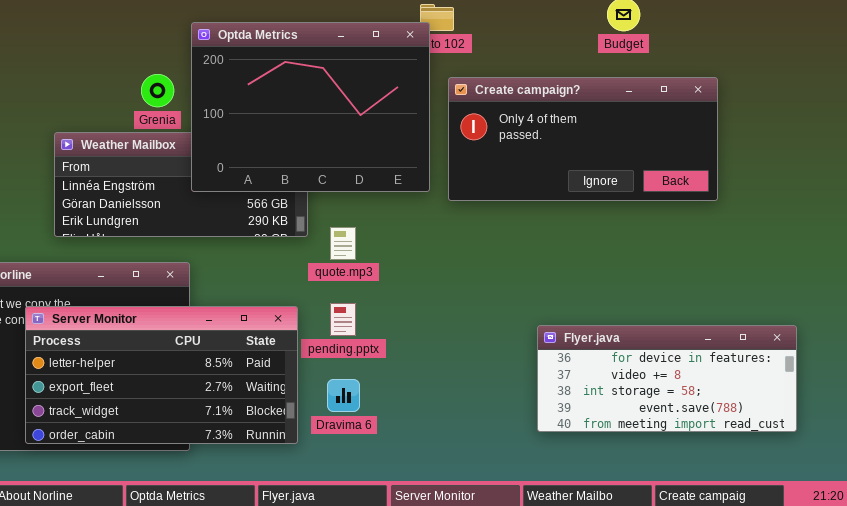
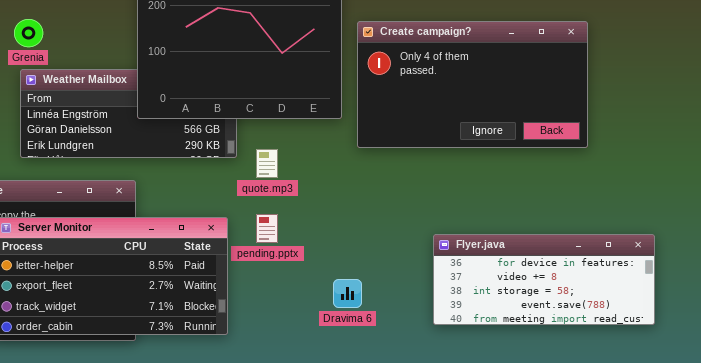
Grenia: [141,74,174,107] -> [14,19,43,47], moved
Create campaign?: [448,77,718,201] -> [357,21,588,148], resized
Dravima 6: [327,379,360,412] -> [333,279,362,308], moved

